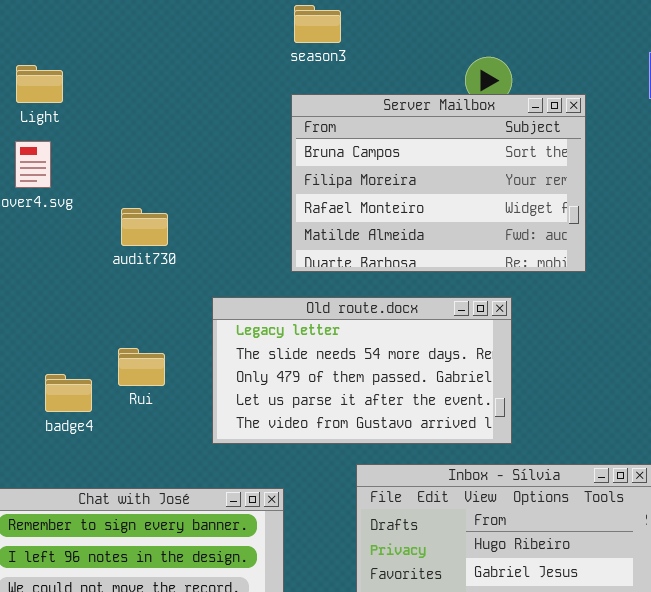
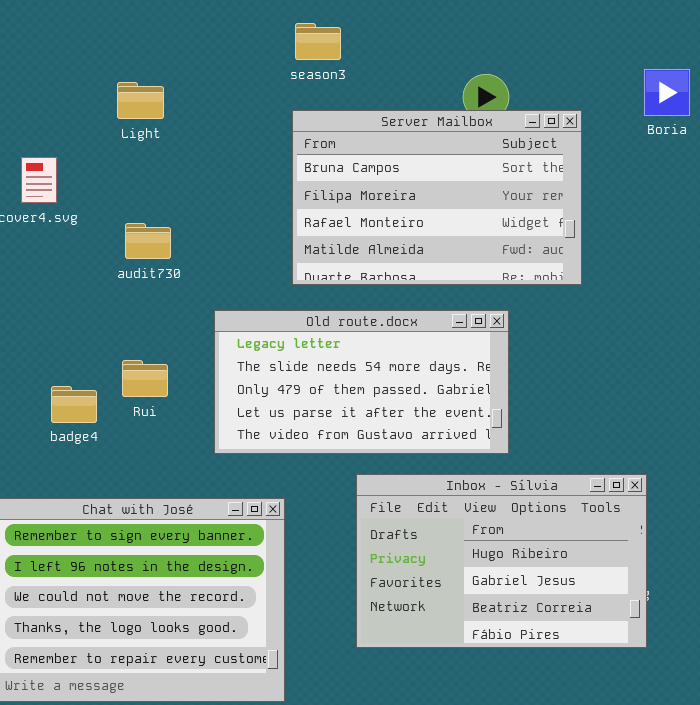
Light: [16,65,63,103] -> [117,82,164,119], moved

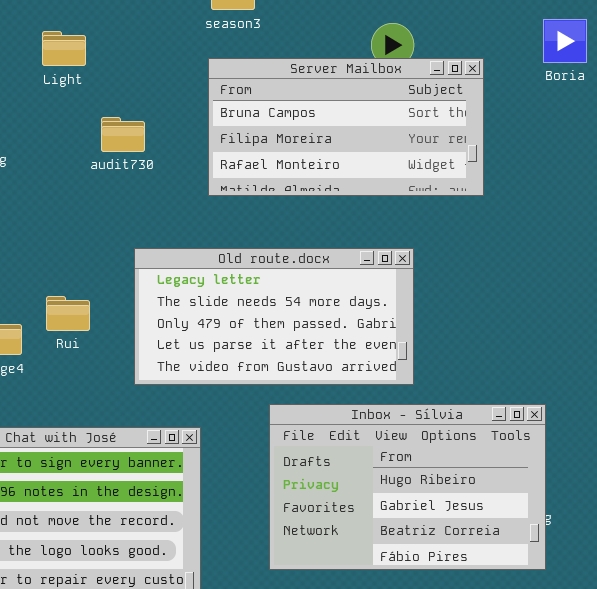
Server Mailbox: [292,110,582,285] -> [208,58,484,196], resized
audit730: [125,223,171,259] -> [101,117,145,152], moved

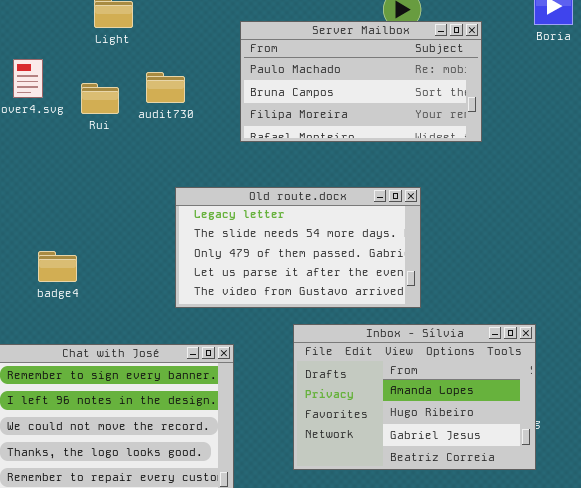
Server Mailbox: [208,58,484,196] -> [240,21,482,142], scrolled up 1 row
Rui: [46,296,90,331] -> [81,83,119,114], moved
Inbox - Sílvia: [269,404,546,570] -> [293,324,536,470], scrolled up 1 row

